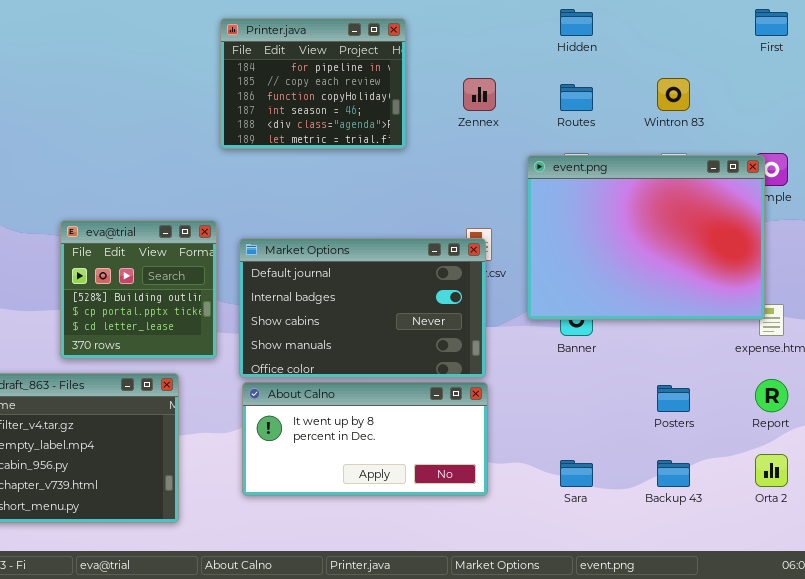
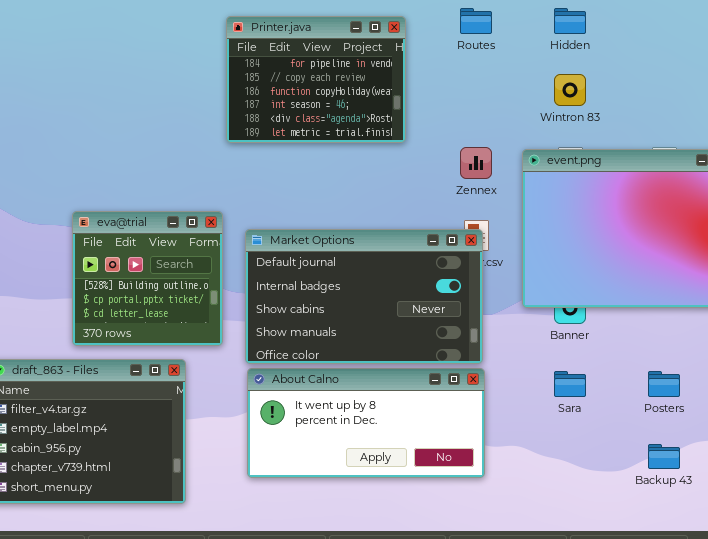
Zennex: [463,78,496,111] -> [460,147,492,179], moved
Wintron 83: [657,78,690,111] -> [554,74,586,106], moved
Routes: [560,84,593,111] -> [460,8,492,34], moved
Sara: [560,460,593,487] -> [554,371,586,397], moved

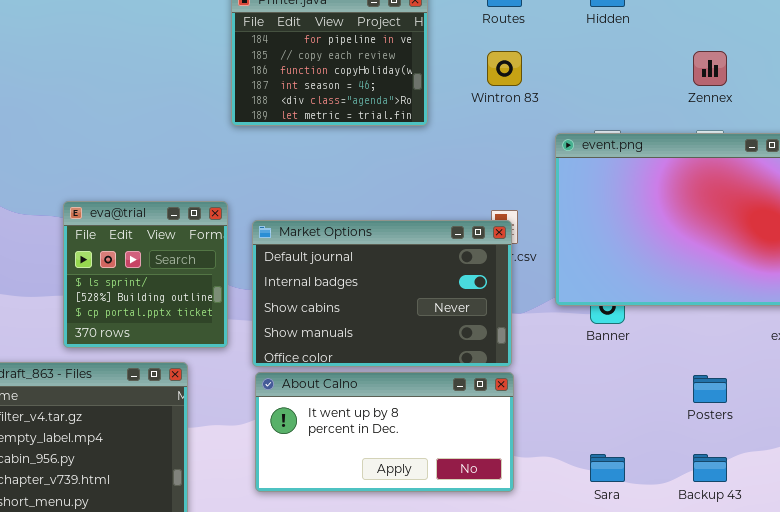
Wintron 83: [554,74,586,106] -> [487,51,522,86], moved
Zennex: [460,147,492,179] -> [693,51,727,86], moved
eva@trial: [72,211,223,346] -> [63,201,228,348], scrolled up 1 row
Sara: [554,371,586,397] -> [590,454,625,482], moved

